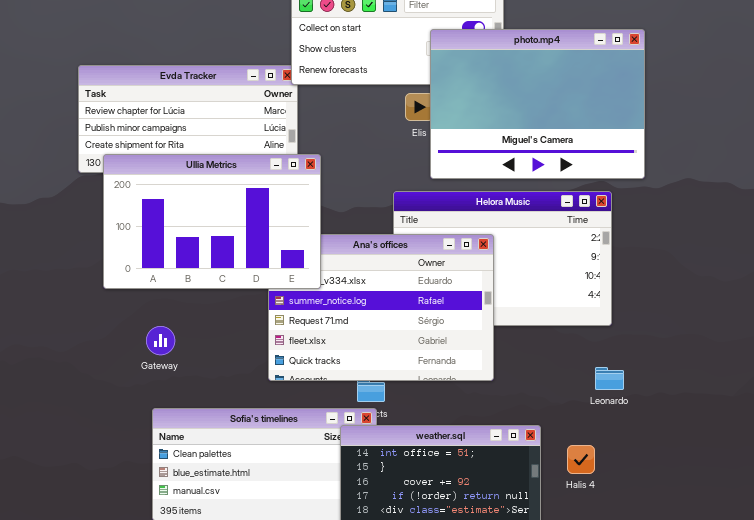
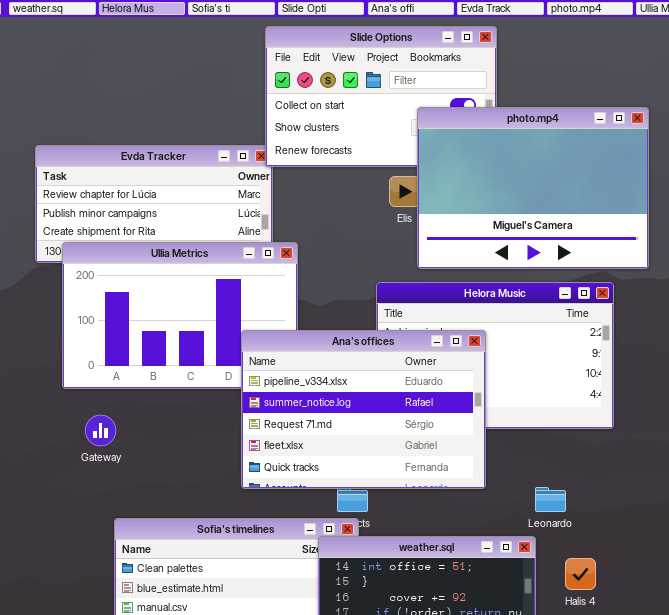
Ana's offices: [268,234,494,381] -> [241,330,486,489], raised
Gateway: [146,326,175,355] -> [85,415,116,446], moved
Leonardo: [595,367,624,390] -> [535,487,566,512], moved

